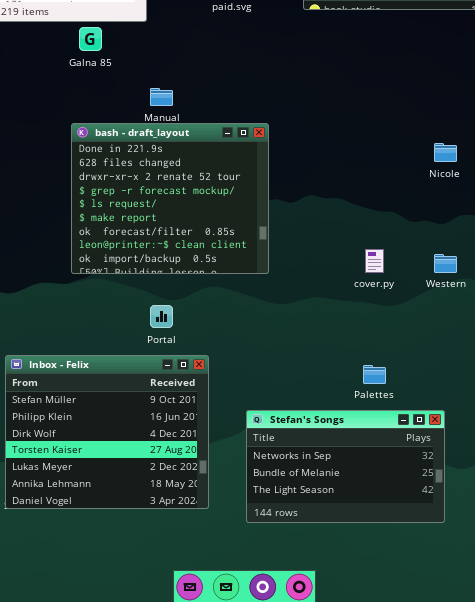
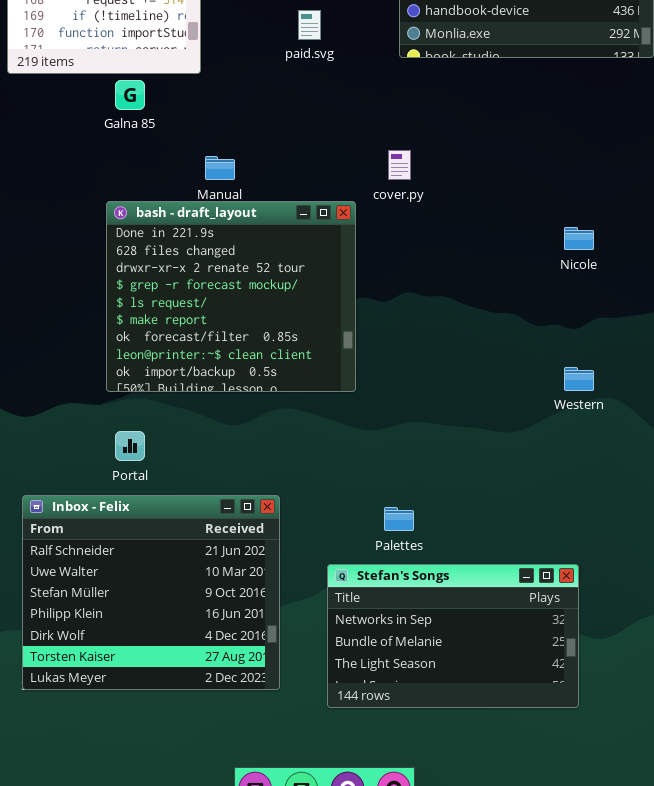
cover.py: [365,249,384,273] -> [388,150,411,180], moved
Portal: [150,305,173,328] -> [115,431,145,461], moved
Inbox - Felix: [5,355,209,509] -> [22,495,280,690], scrolled up 2 rows
Palettes: [363,365,386,384] -> [384,507,414,531], moved

